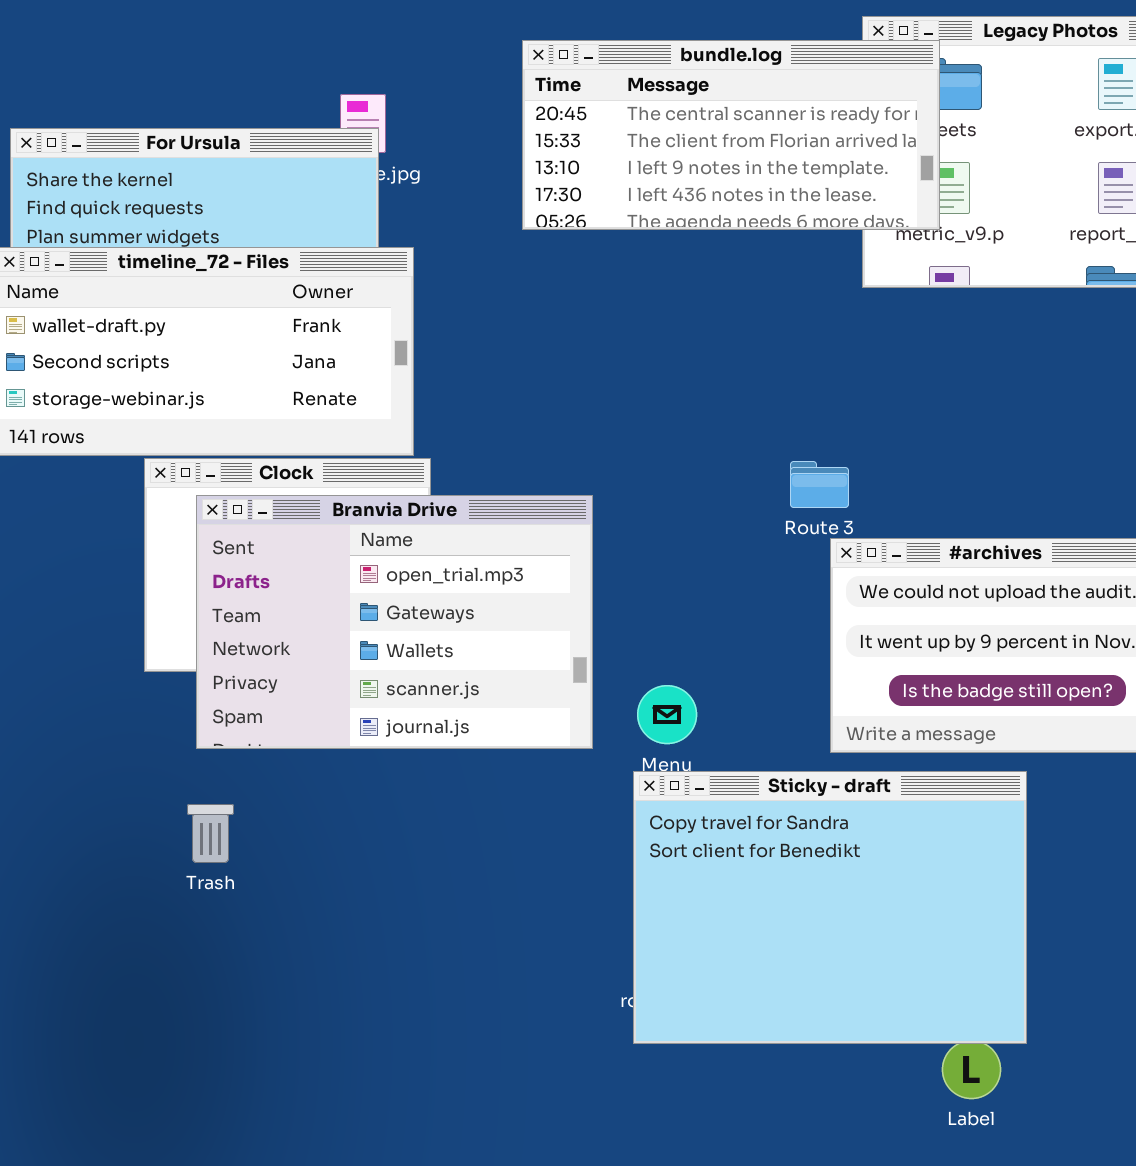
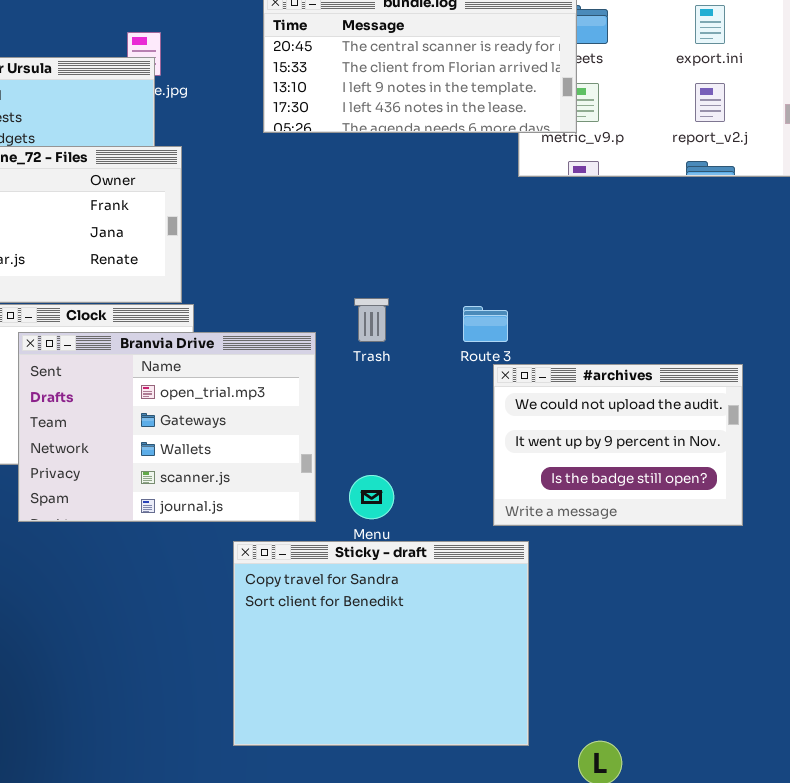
Sticky - draft: [633,771,1027,1044] -> [233,541,529,746], moved
Trash: [187,804,234,863] -> [354,298,389,342], moved

